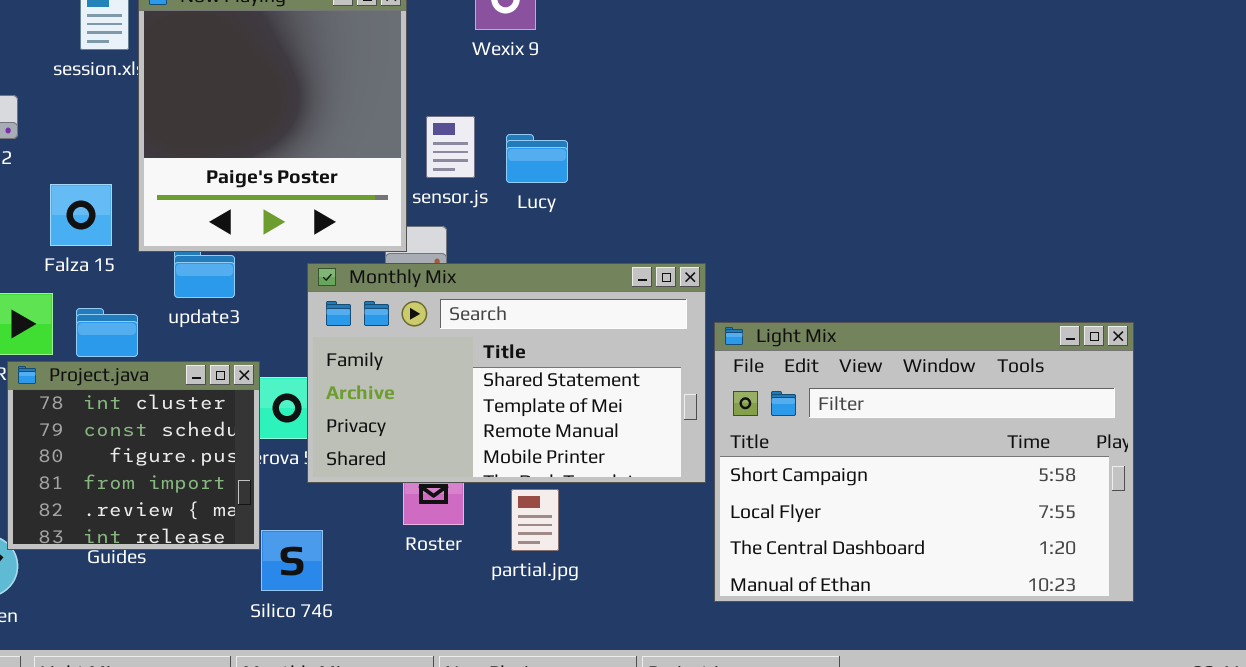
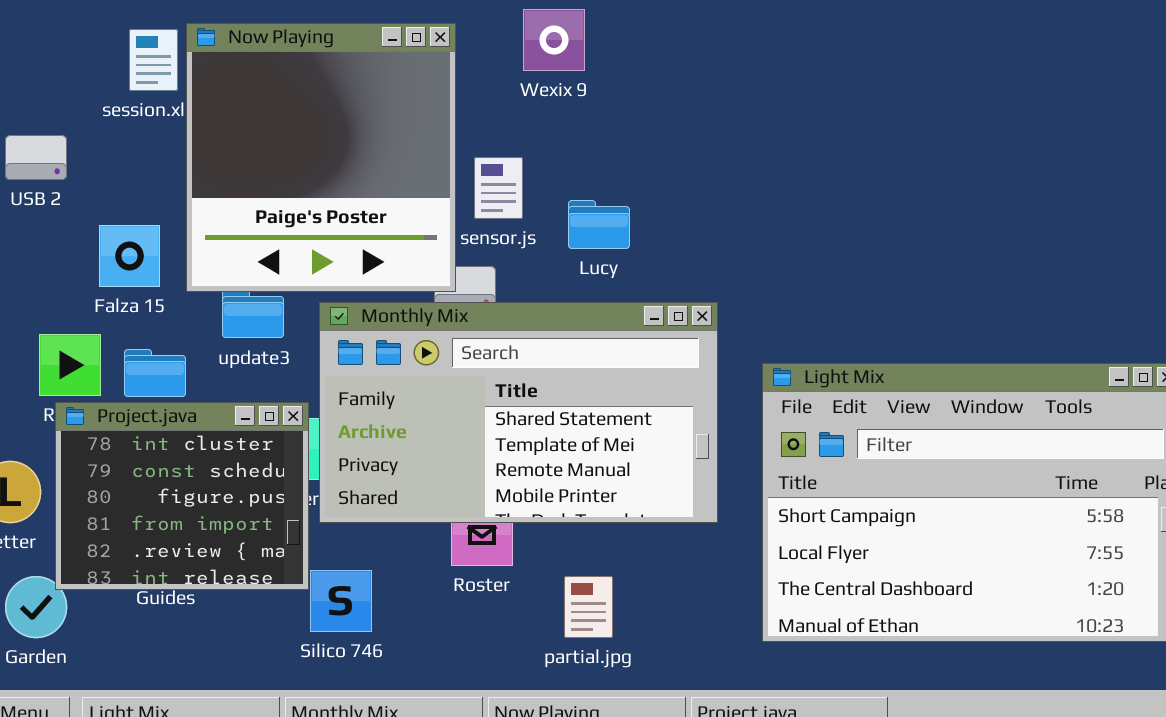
Lucy: [506,134,568,183] -> [568,200,630,249], moved
Monthly Mix: [307,263,706,483] -> [319,302,718,523], moved
partial.jpg: [511,489,559,551] -> [564,576,613,638], moved

